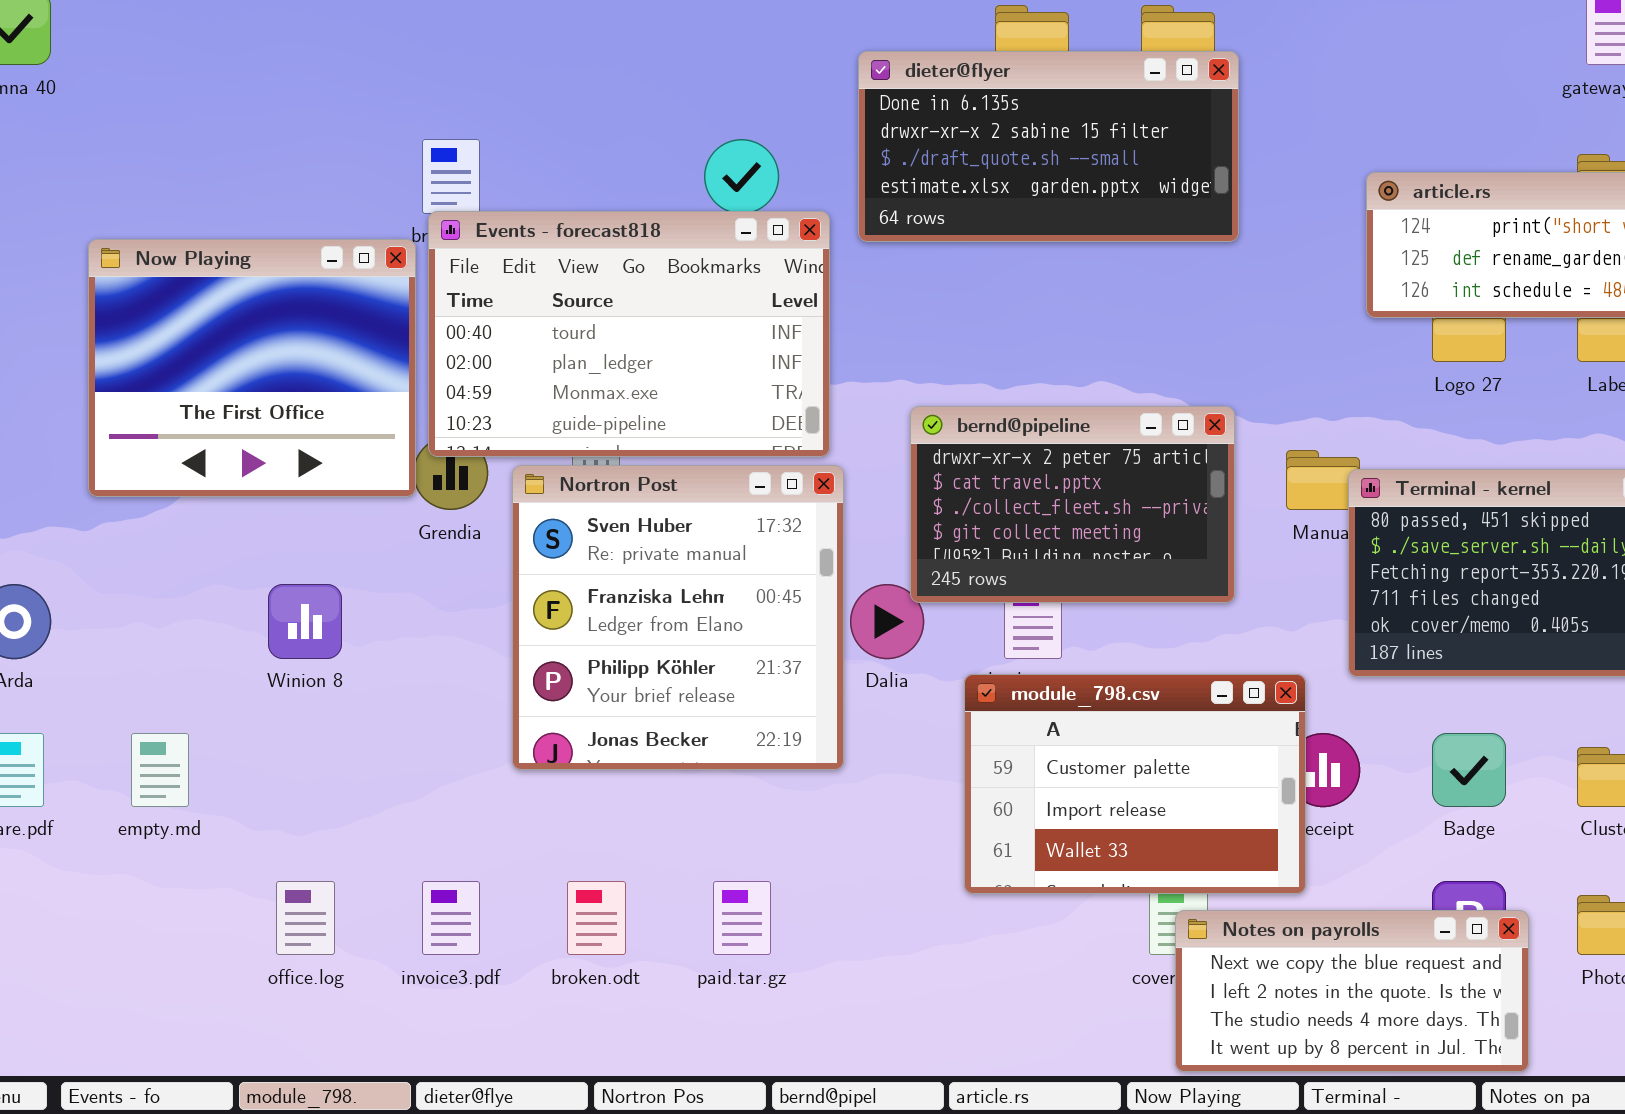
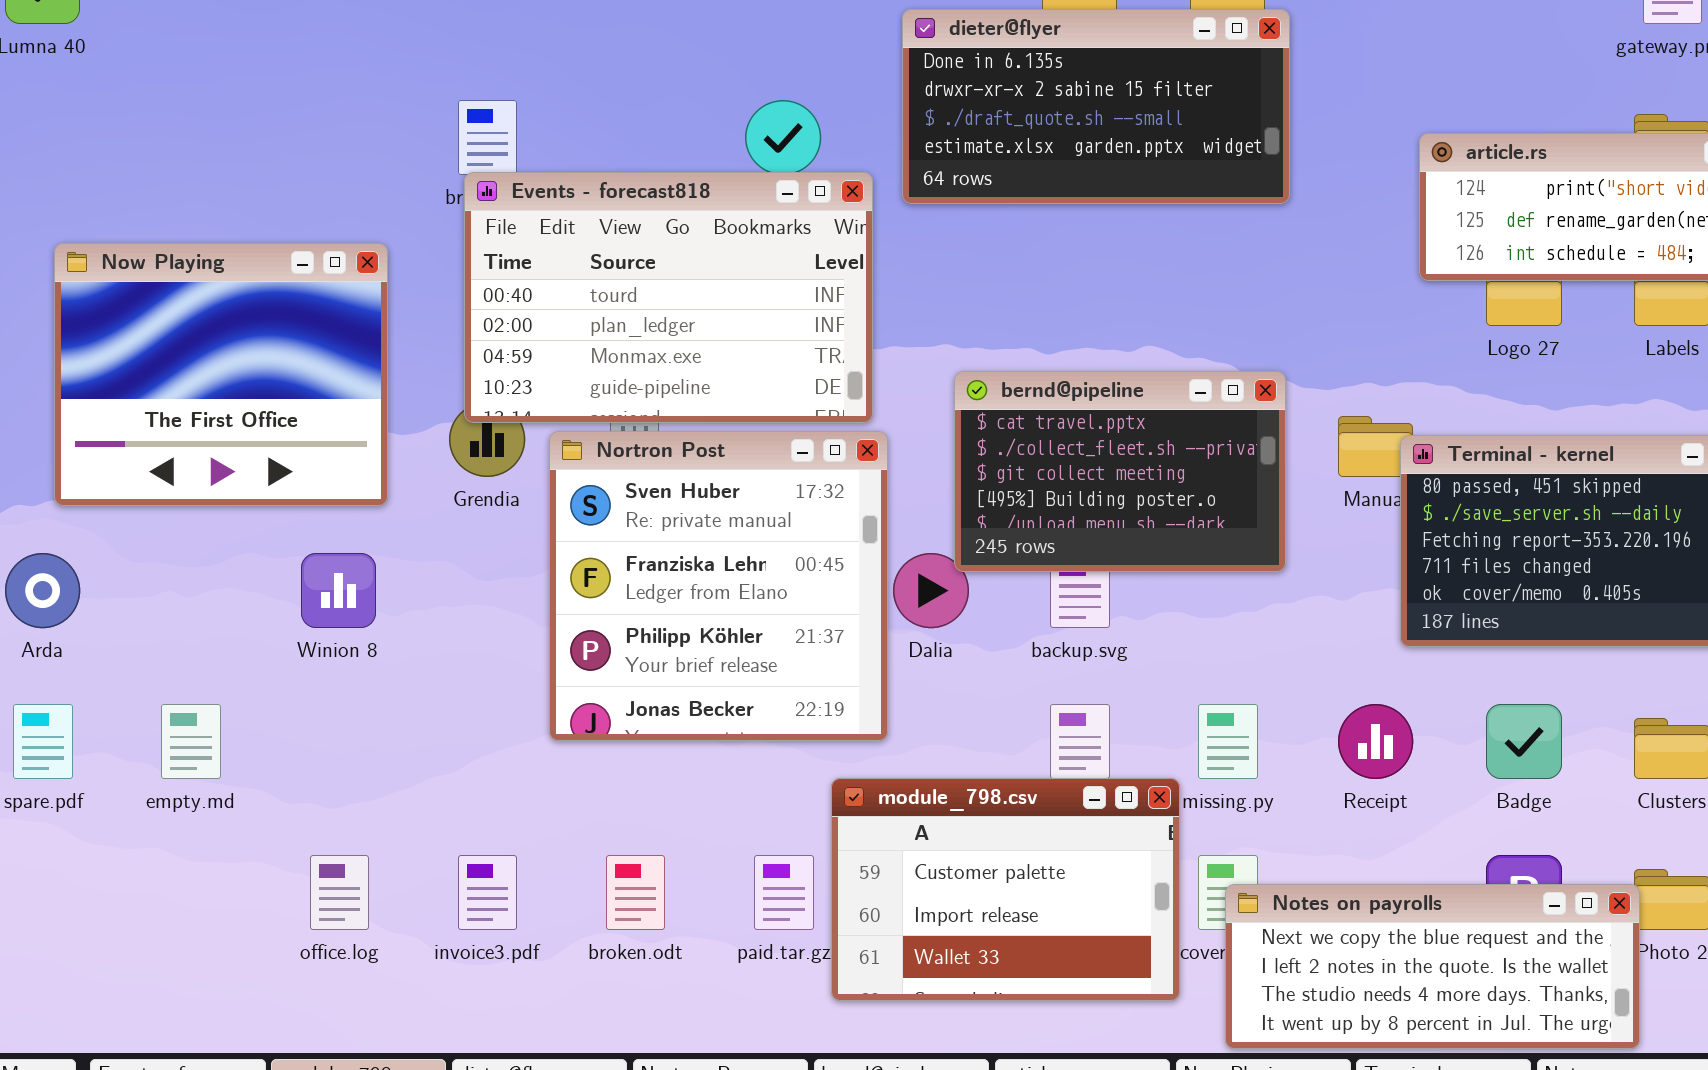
Now Playing: [88,239,416,497] -> [54,243,388,506], moved
bernd@pipeline: [910,406,1235,603] -> [954,371,1286,572], scrolled down 1 row
module_798.csv: [964,674,1306,894] -> [831,778,1180,1001], moved
Notes on payrolls: [1175,910,1529,1072] -> [1225,884,1640,1049], resized

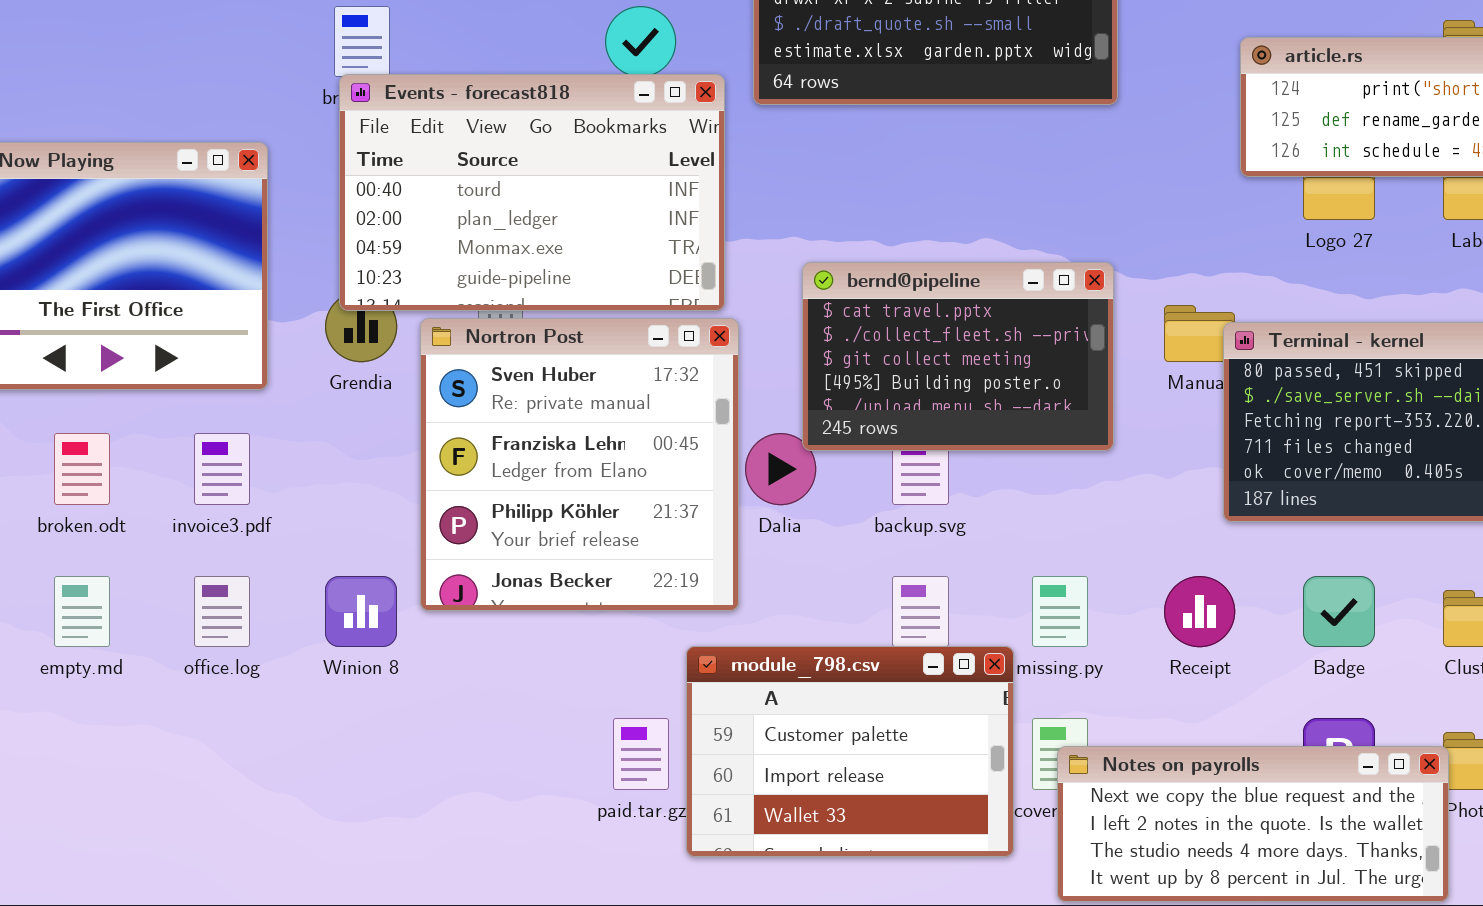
Winion 8: [301,553,376,628] -> [325,576,397,647], moved
office.log: [310,855,369,930] -> [194,576,250,647], moved
invoice3.pdf: [458,855,517,930] -> [194,433,250,505], moved
broken.odt: [606,855,665,930] -> [54,433,110,505], moved

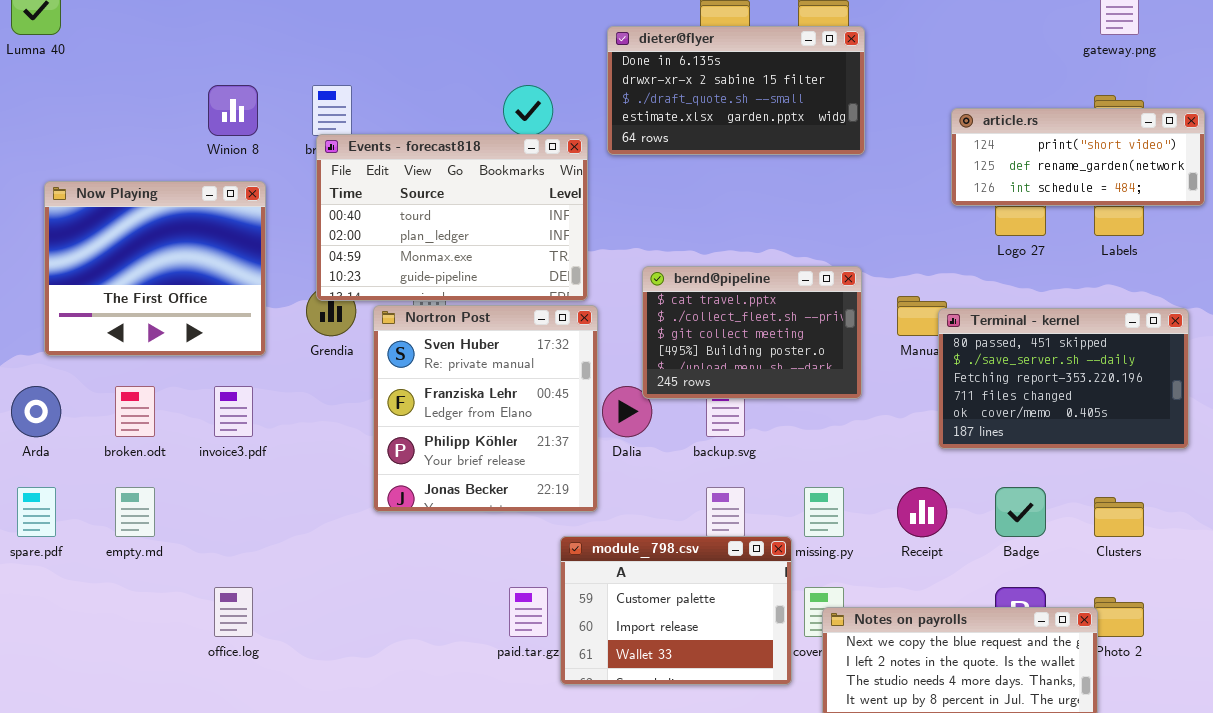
office.log: [194,576,250,647] -> [214,587,253,637], moved
Winion 8: [325,576,397,647] -> [208,85,258,136], moved

